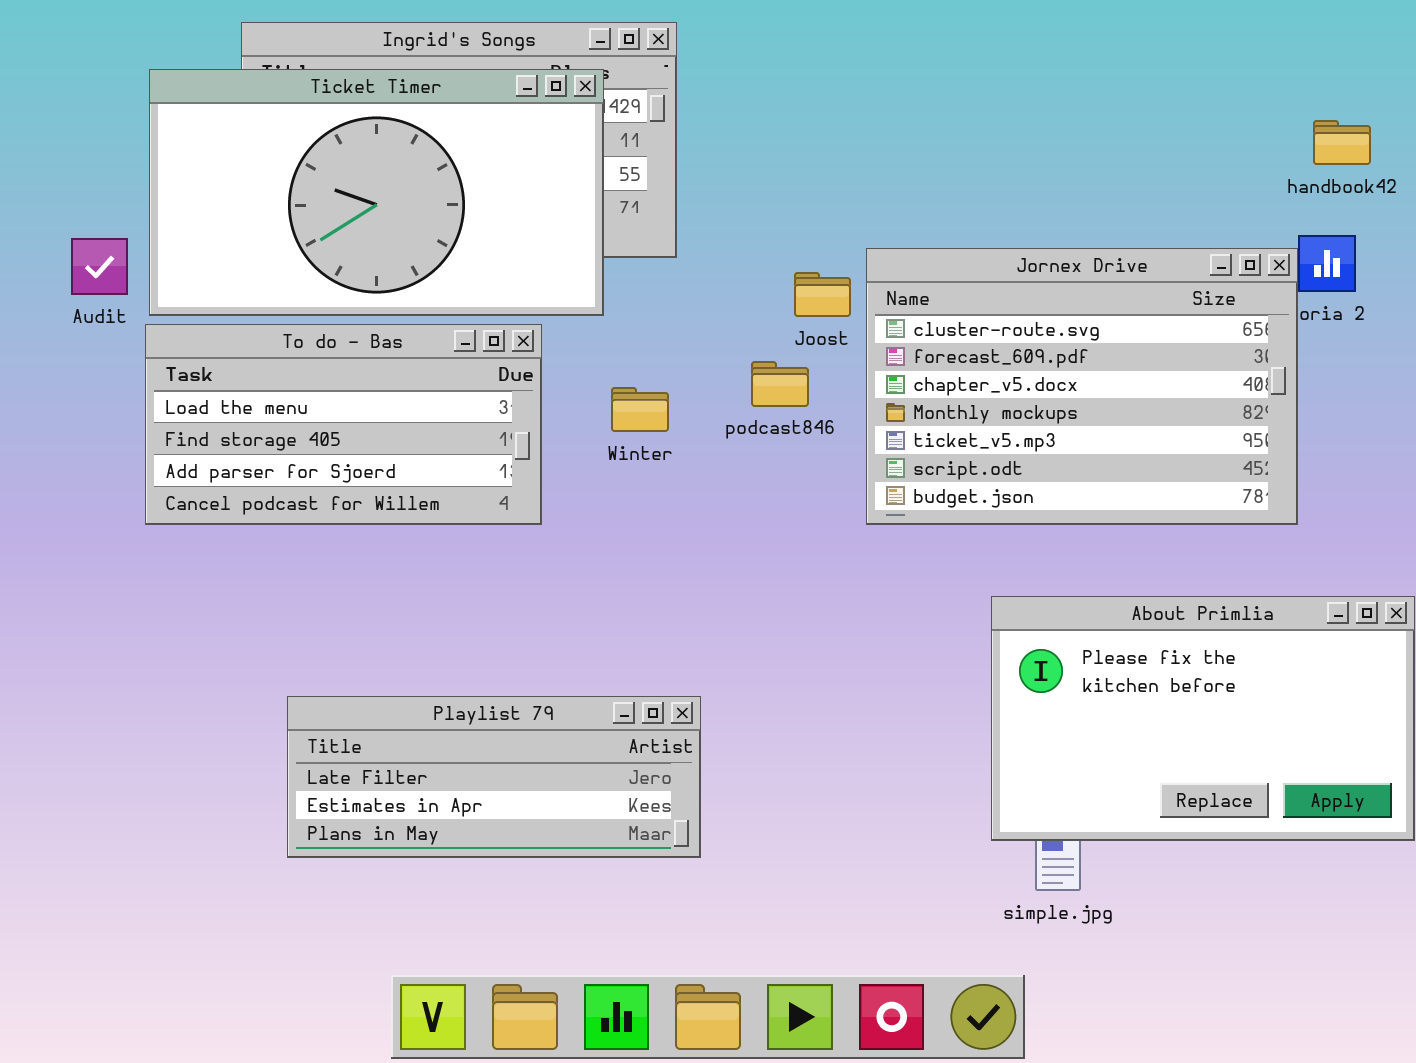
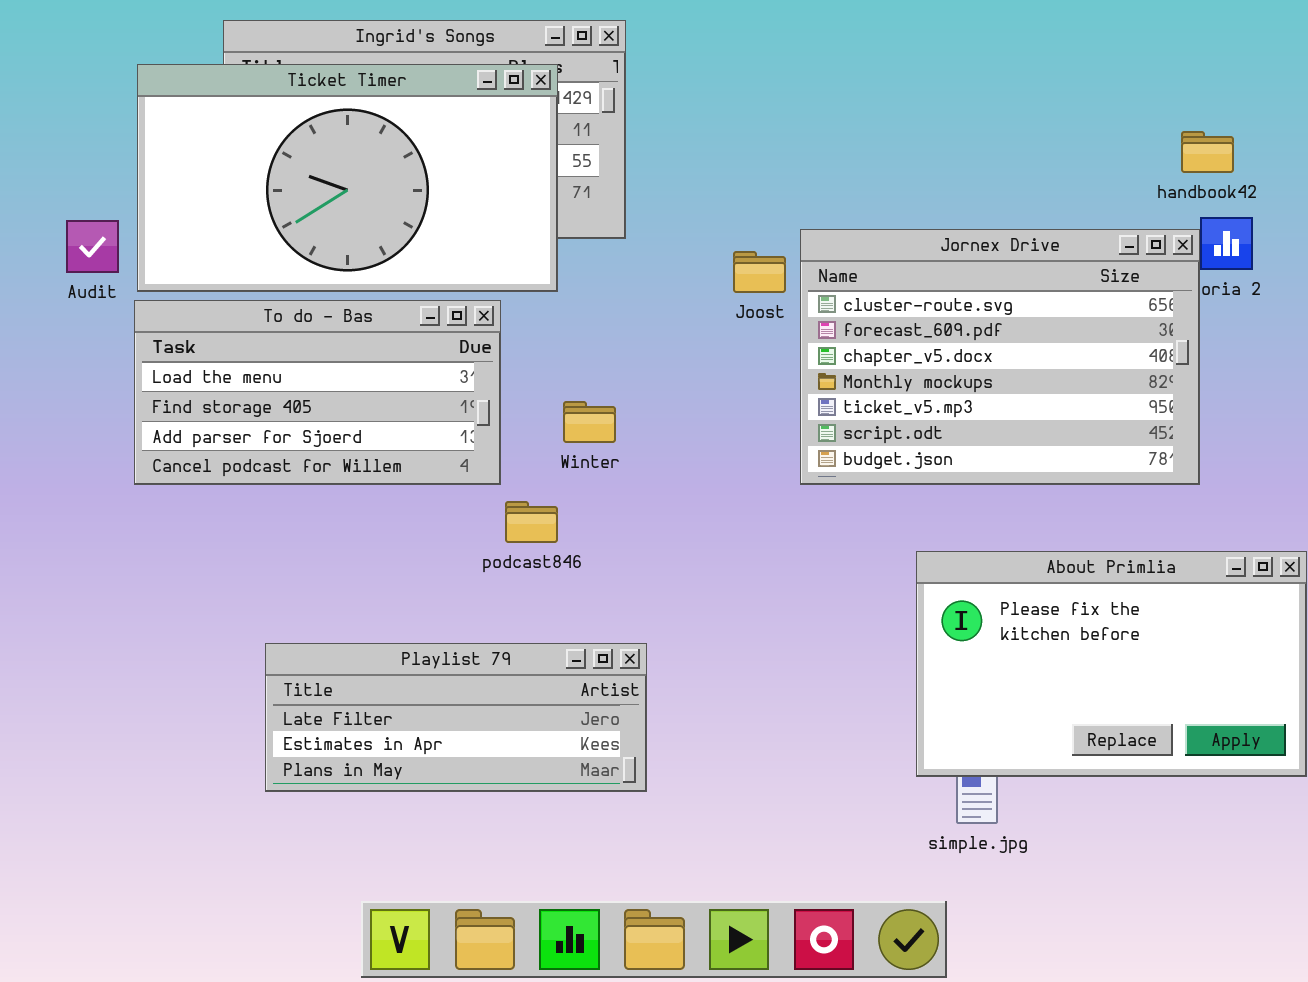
handbook42: [1313,120,1371,165] -> [1181,131,1234,173], moved
podcast846: [751,361,809,407] -> [505,501,558,543], moved
Winter: [611,387,669,432] -> [563,401,616,443], moved

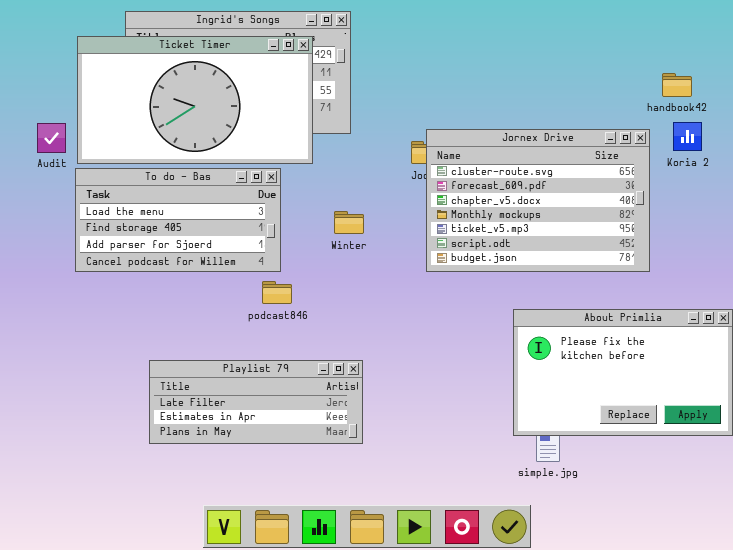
Jornex Drive: [800,229,1200,485] -> [426,129,650,272], moved
Winter: [563,401,616,443] -> [334,211,364,234], moved
podcast846: [505,501,558,543] -> [262,281,292,304], moved

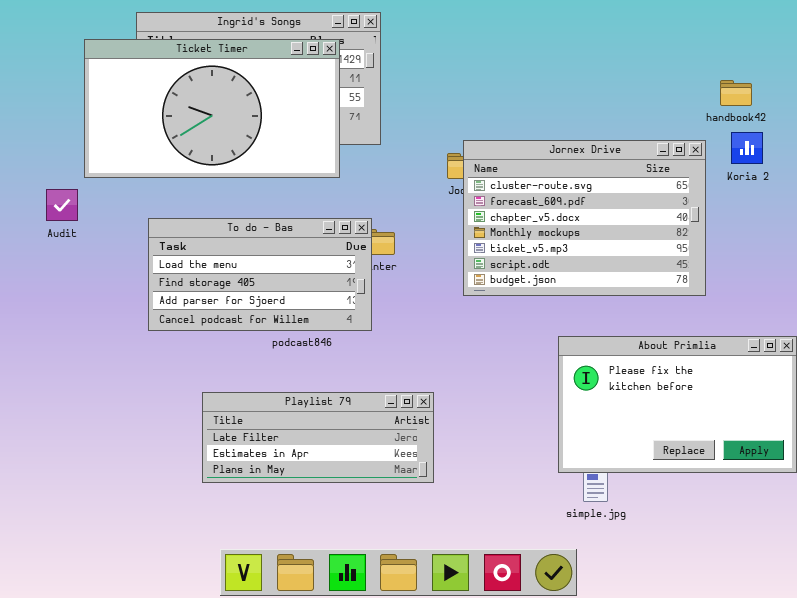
Audit: [37,123,66,153] -> [46,189,78,221], moved
To do - Bas: [75,168,281,272] -> [148,218,372,331], moved
Playlist 79: [149,360,363,444] -> [202,392,434,483], moved

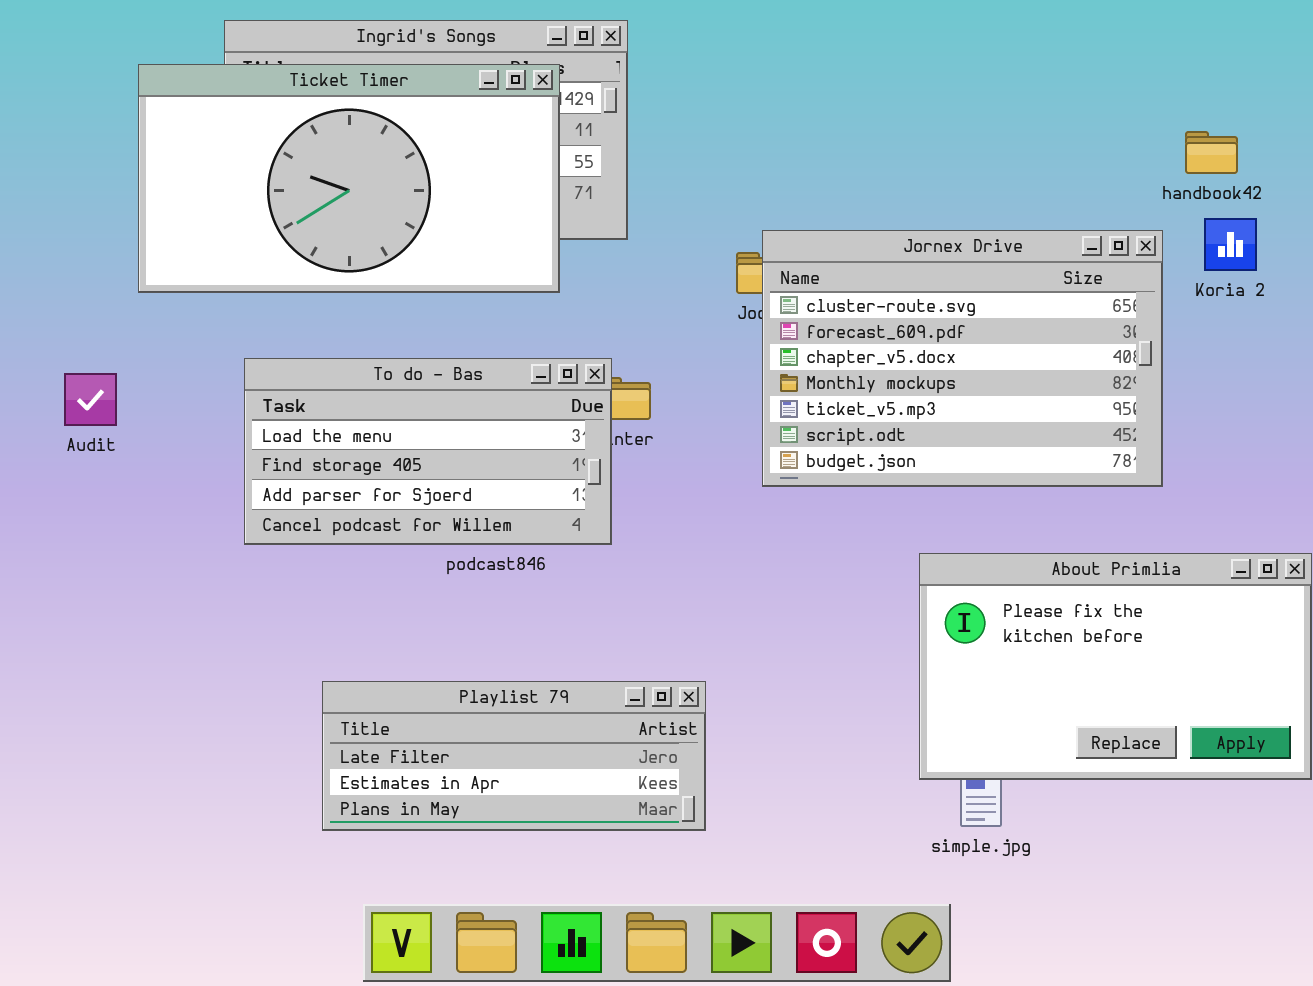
Audit: [46,189,78,221] -> [64,373,117,426], moved
Playlist 79: [202,392,434,483] -> [322,681,706,831], moved

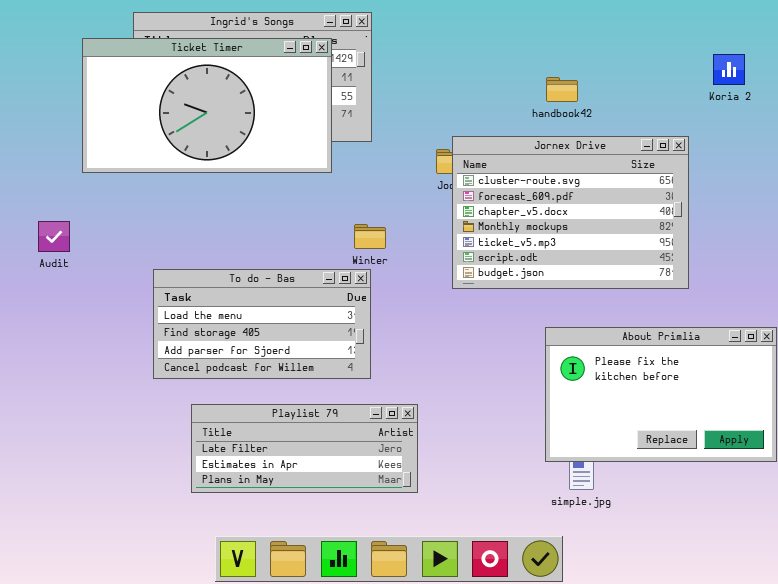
handbook42: [1185,131,1238,174] -> [546,77,578,102], moved
Koria 2: [1204,218,1257,271] -> [713,54,745,85], moved
To do - Bas: [244,358,612,545] -> [153,269,371,379], moved

